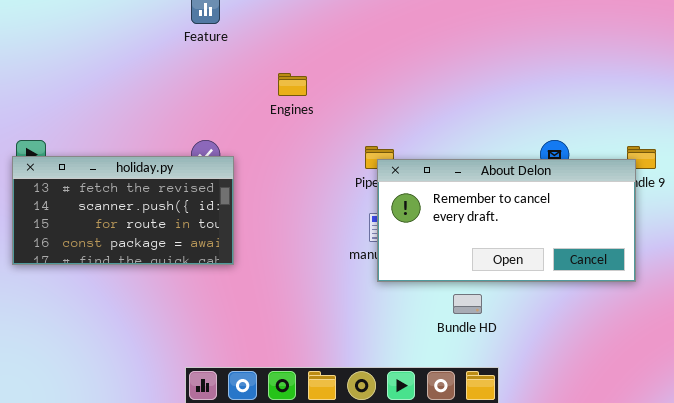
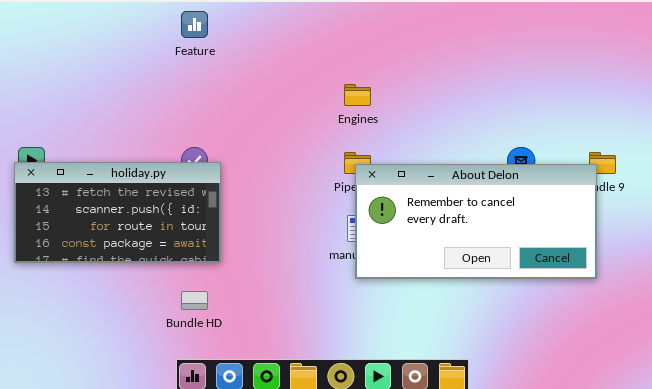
Engines: [278,73,307,96] -> [344,84,371,106], moved
Bundle HD: [453,294,482,314] -> [181,291,208,310], moved

